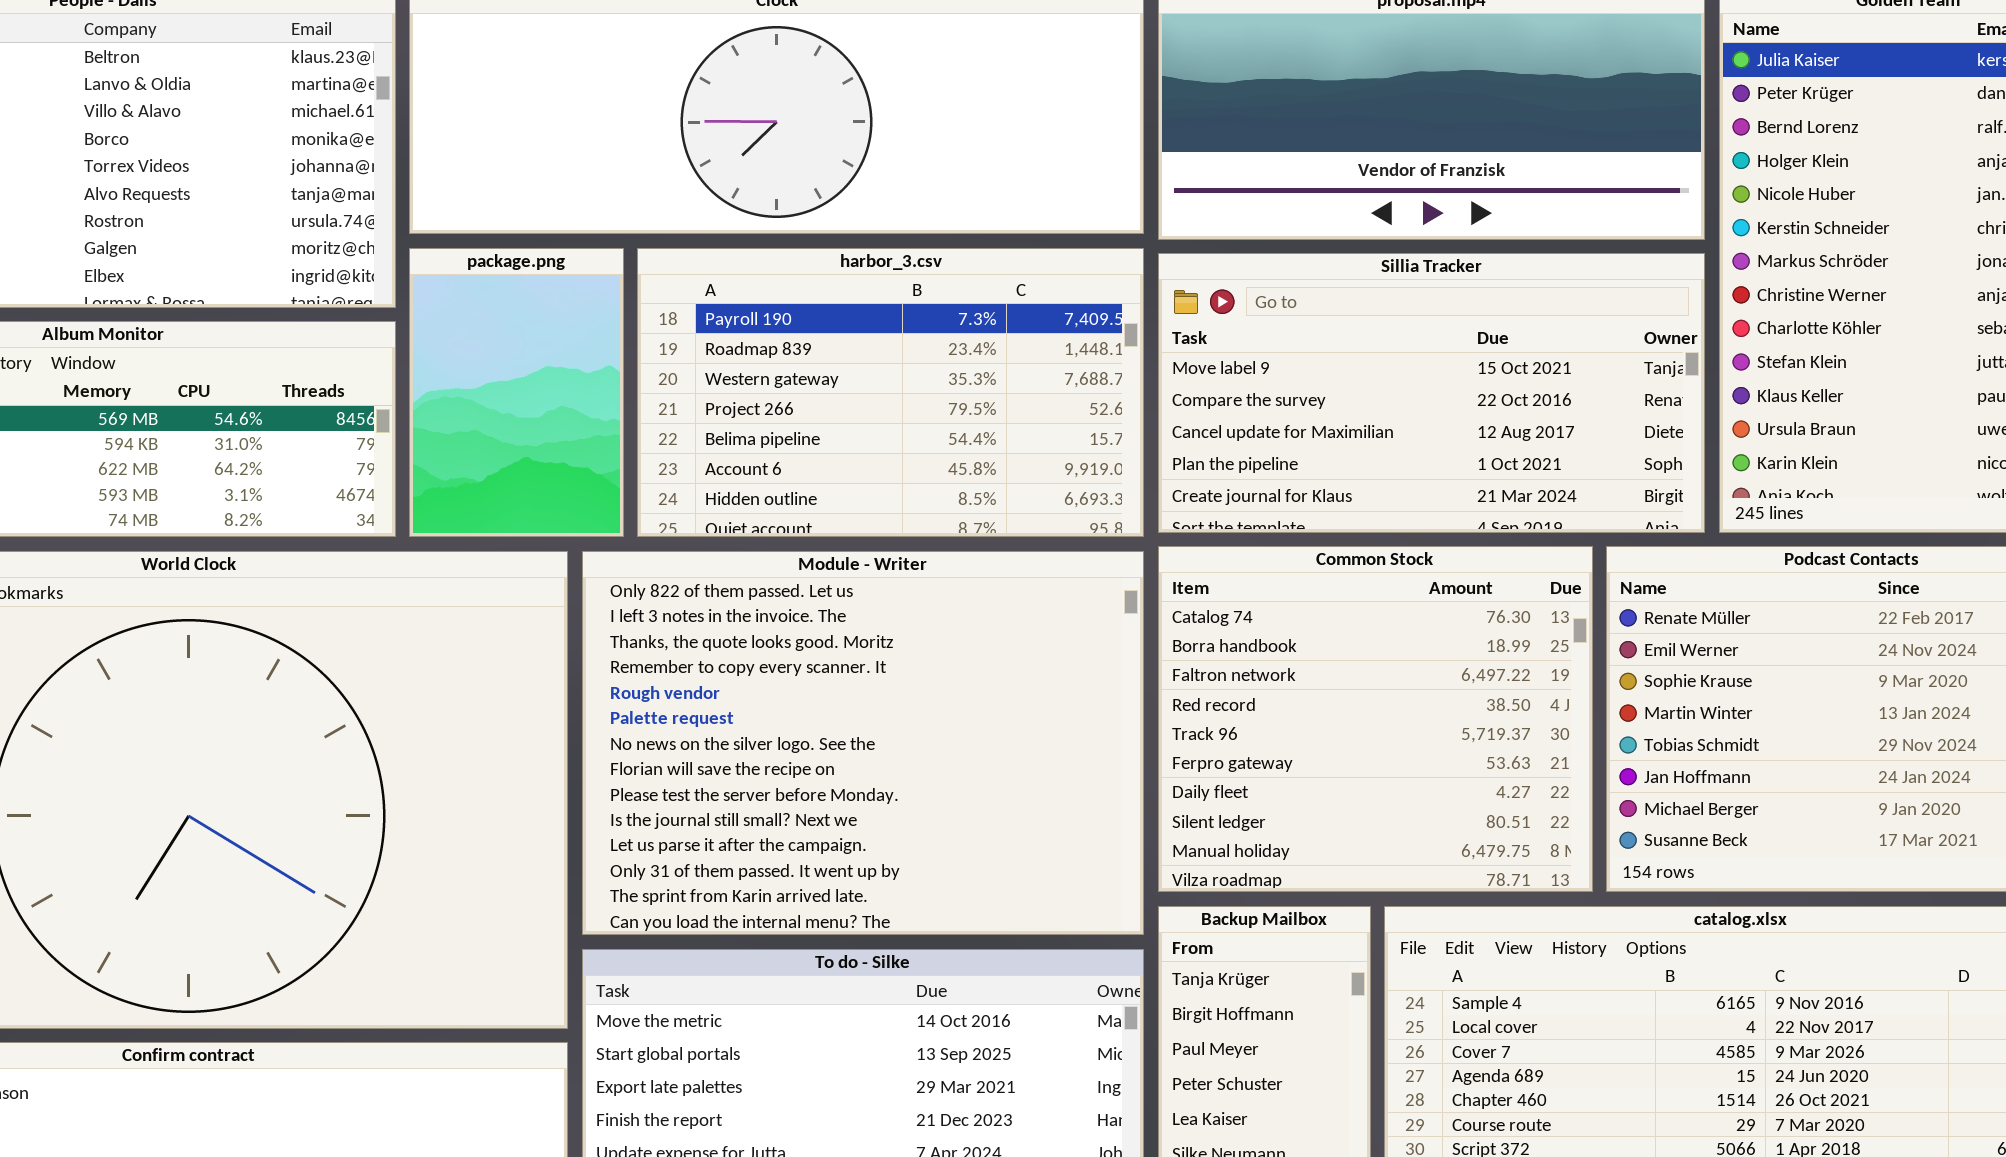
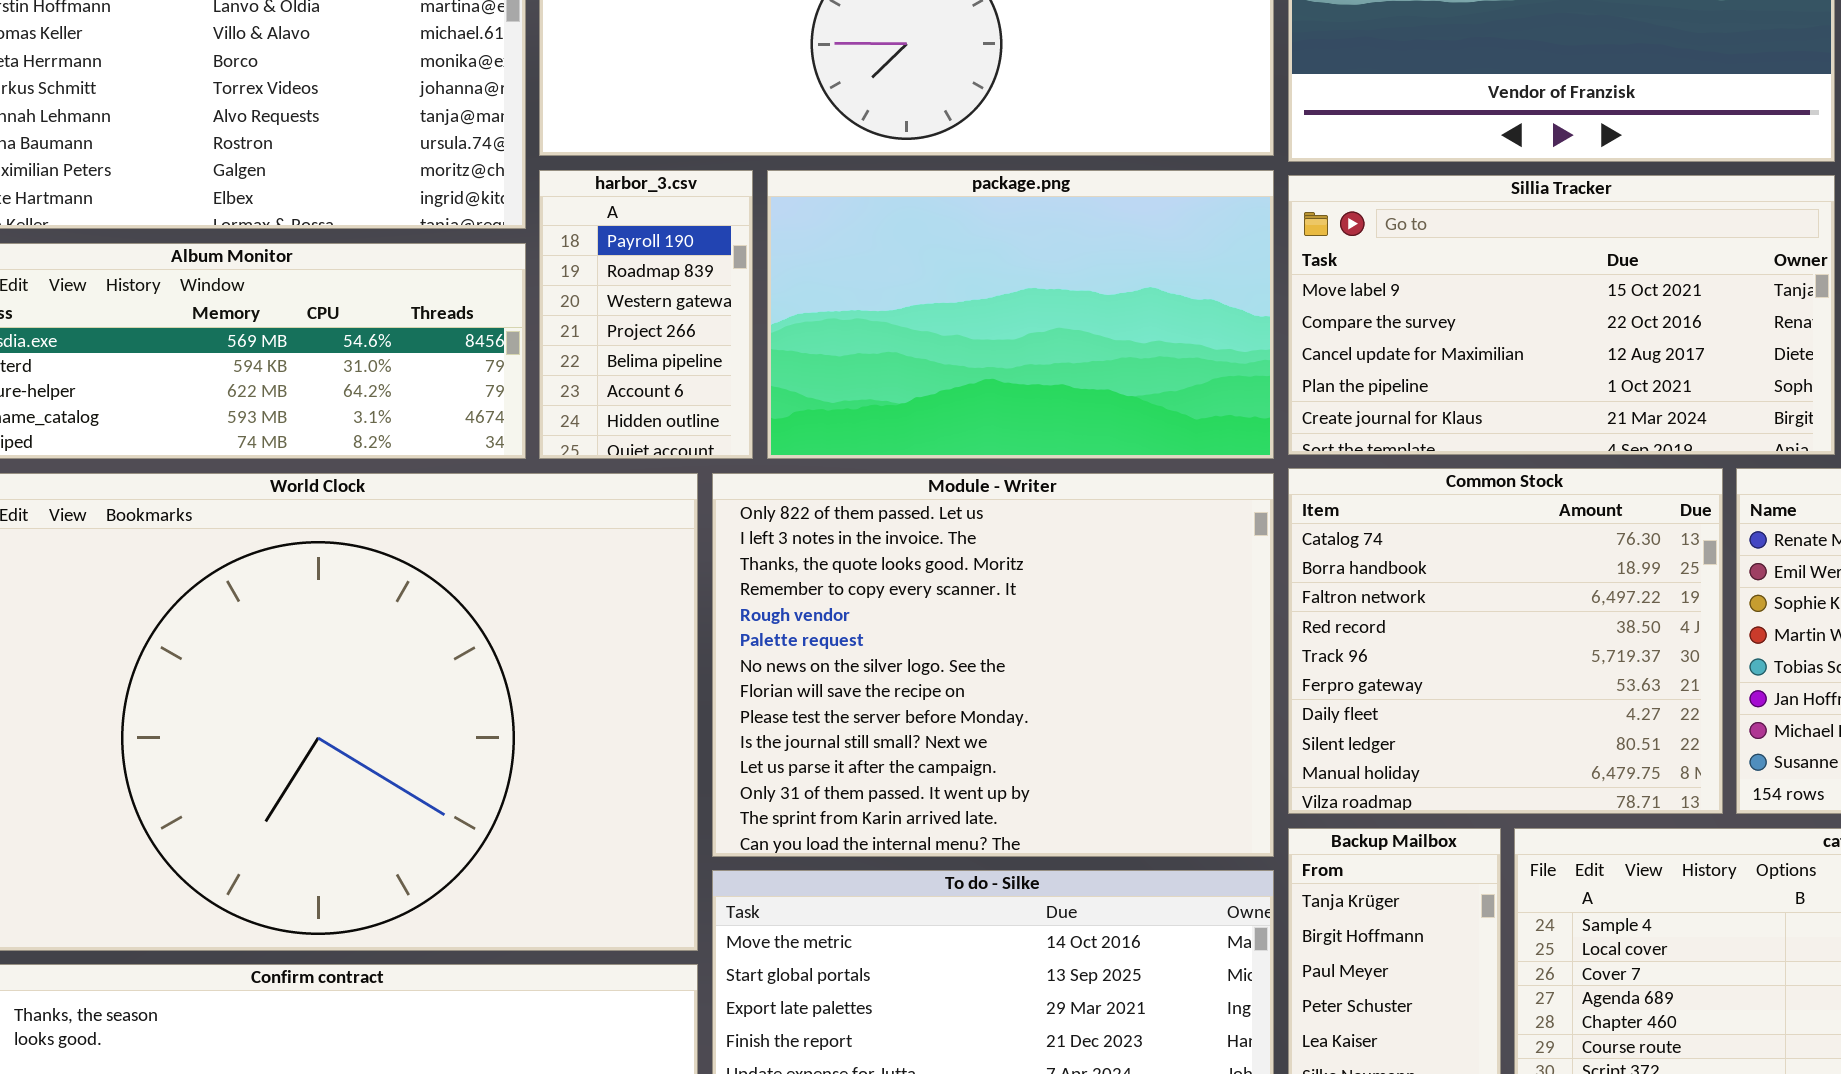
package.png: [409,248,624,537] -> [767,170,1274,459], moved, resized
harbor_3.csv: [637,248,1144,537] -> [539,170,753,459], moved, resized

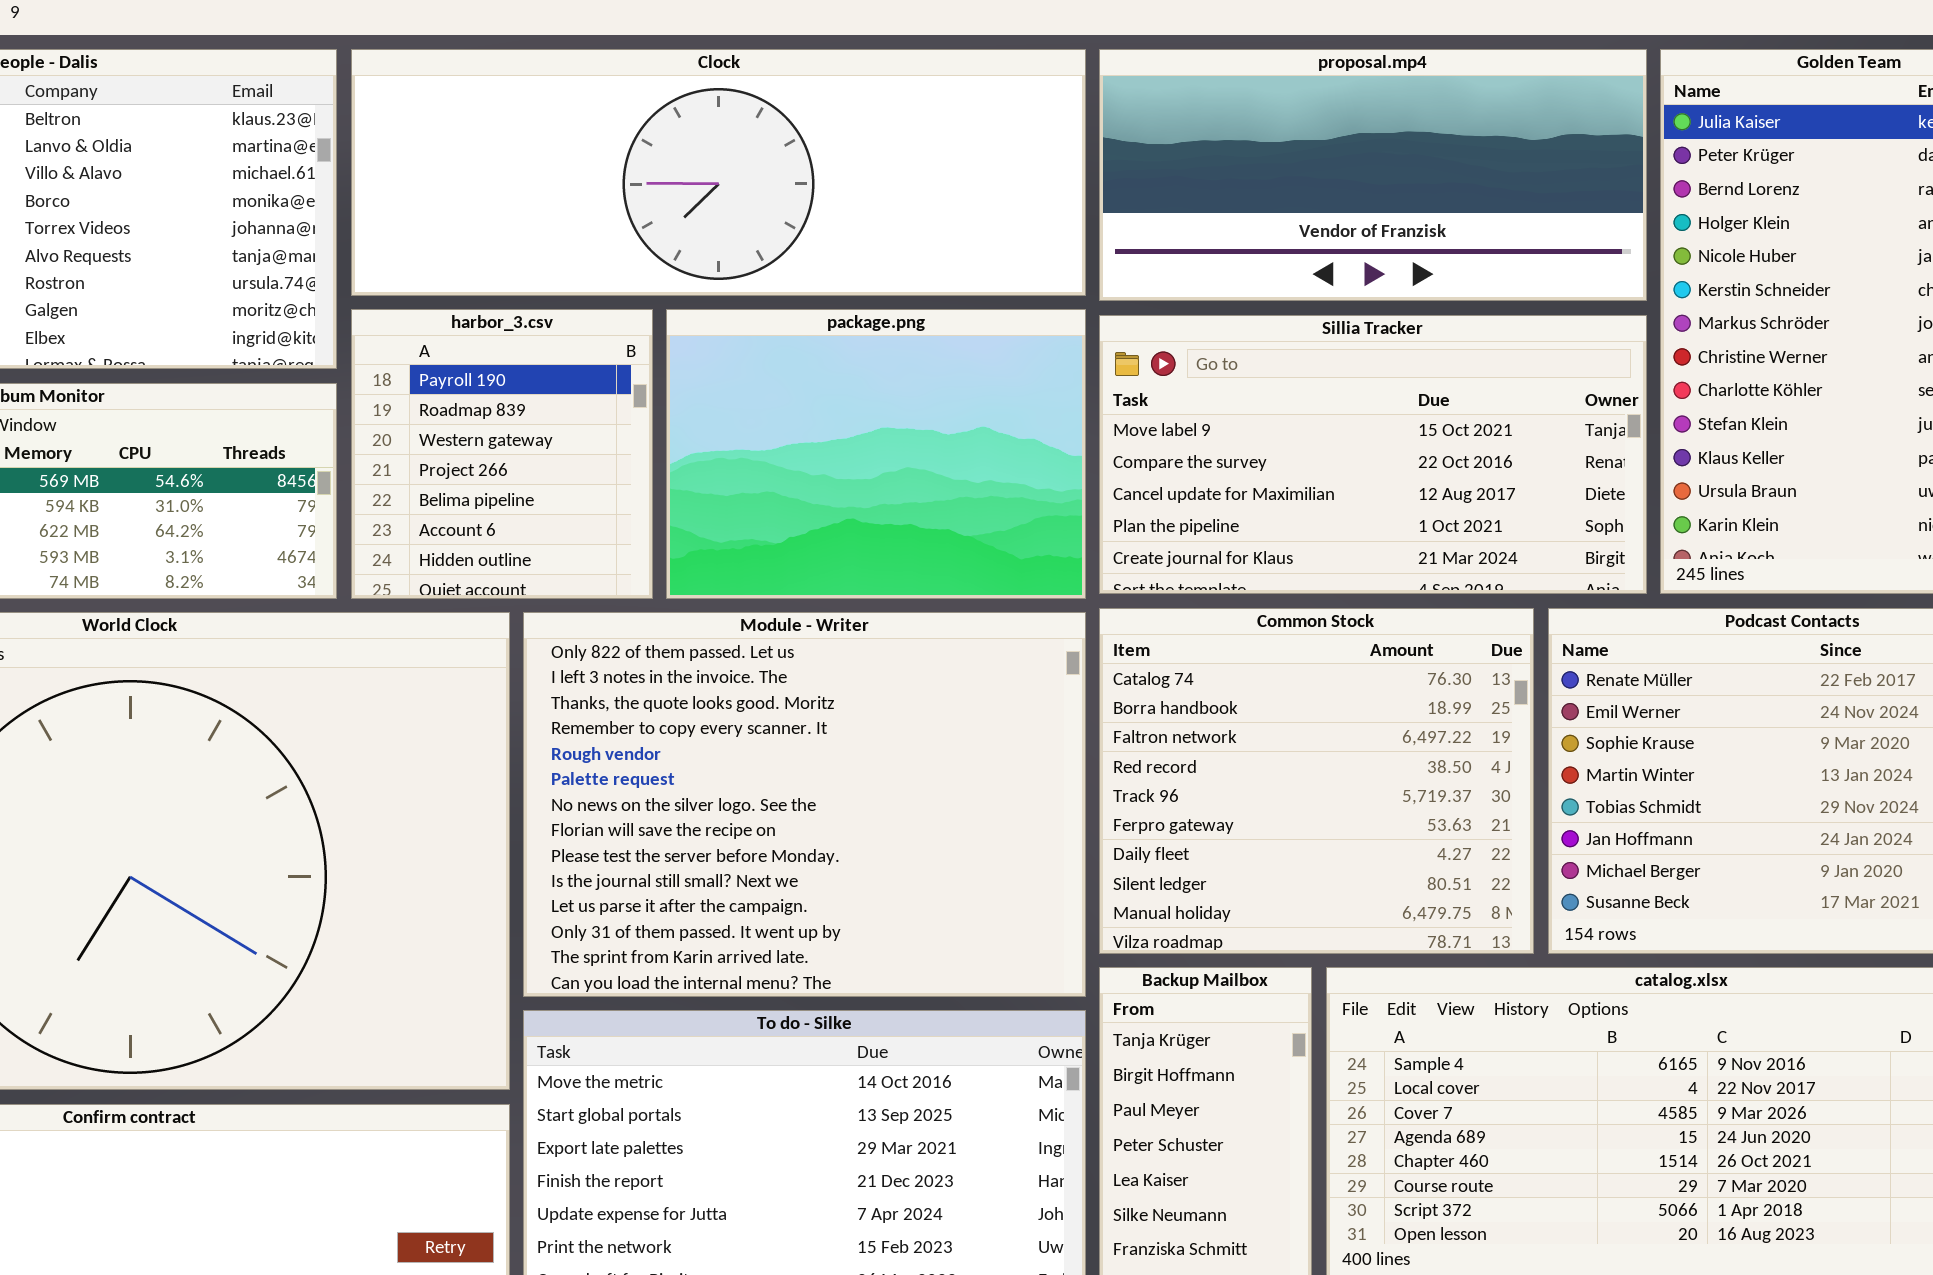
harbor_3.csv: [539,170,753,459] -> [351,309,653,599], resized
package.png: [767,170,1274,459] -> [666,309,1086,599], resized

